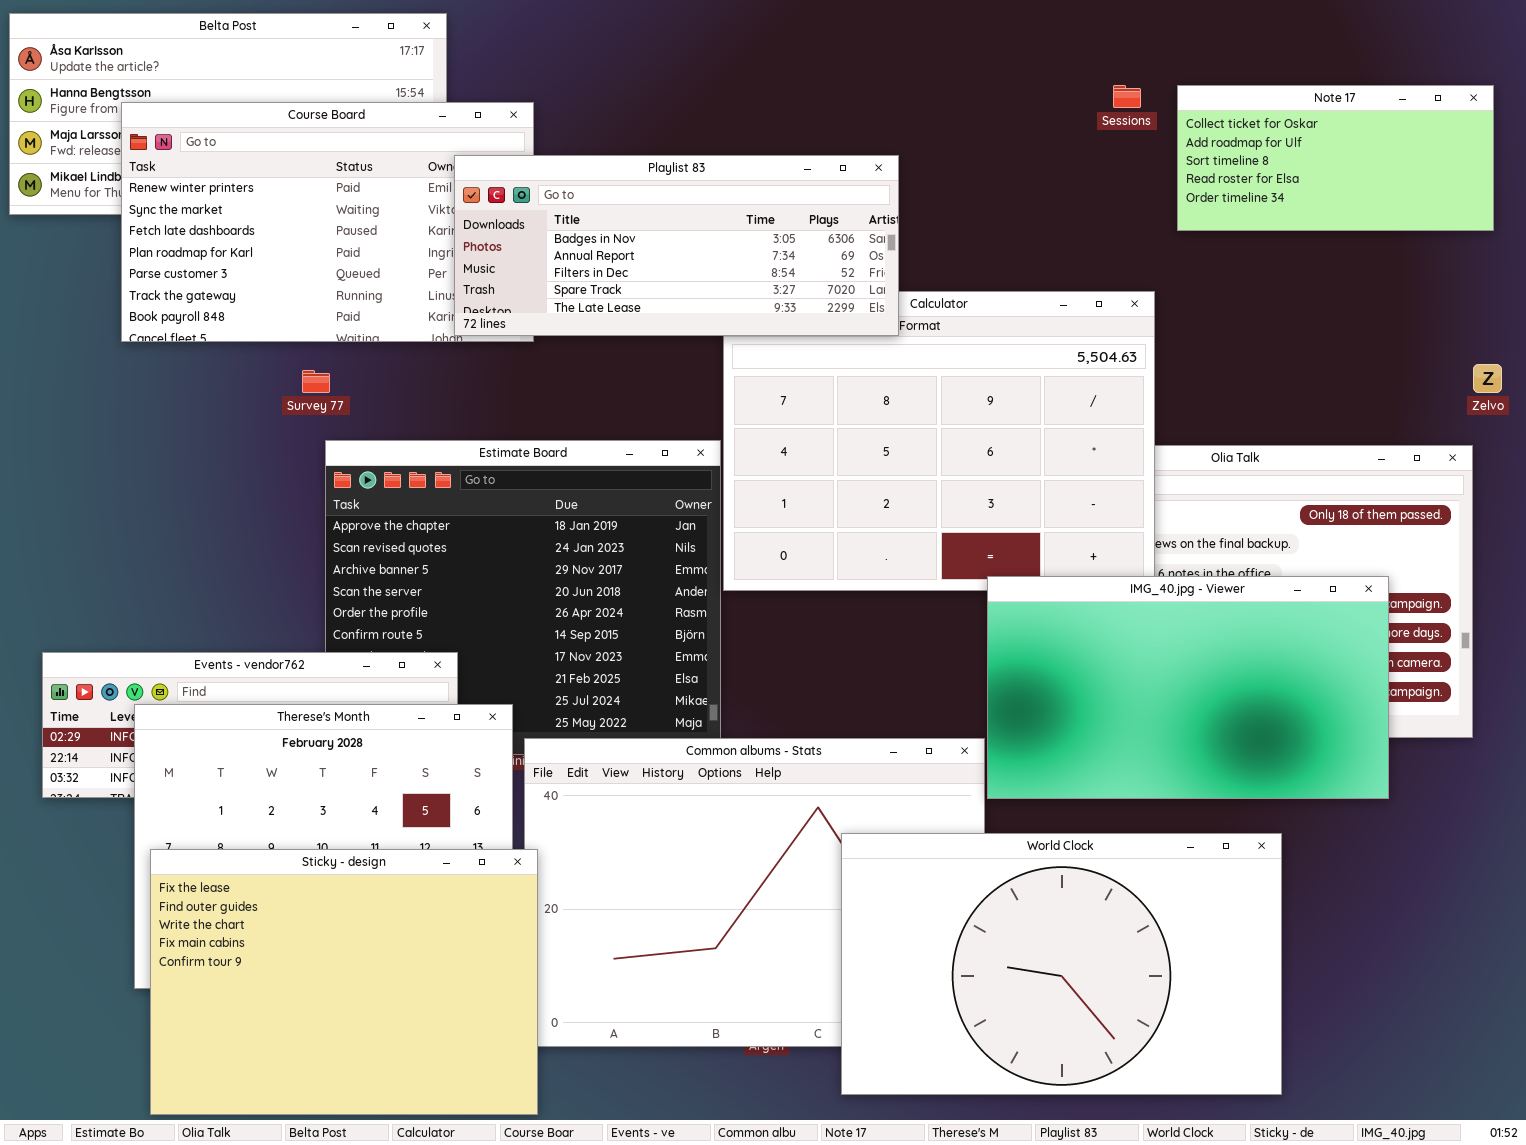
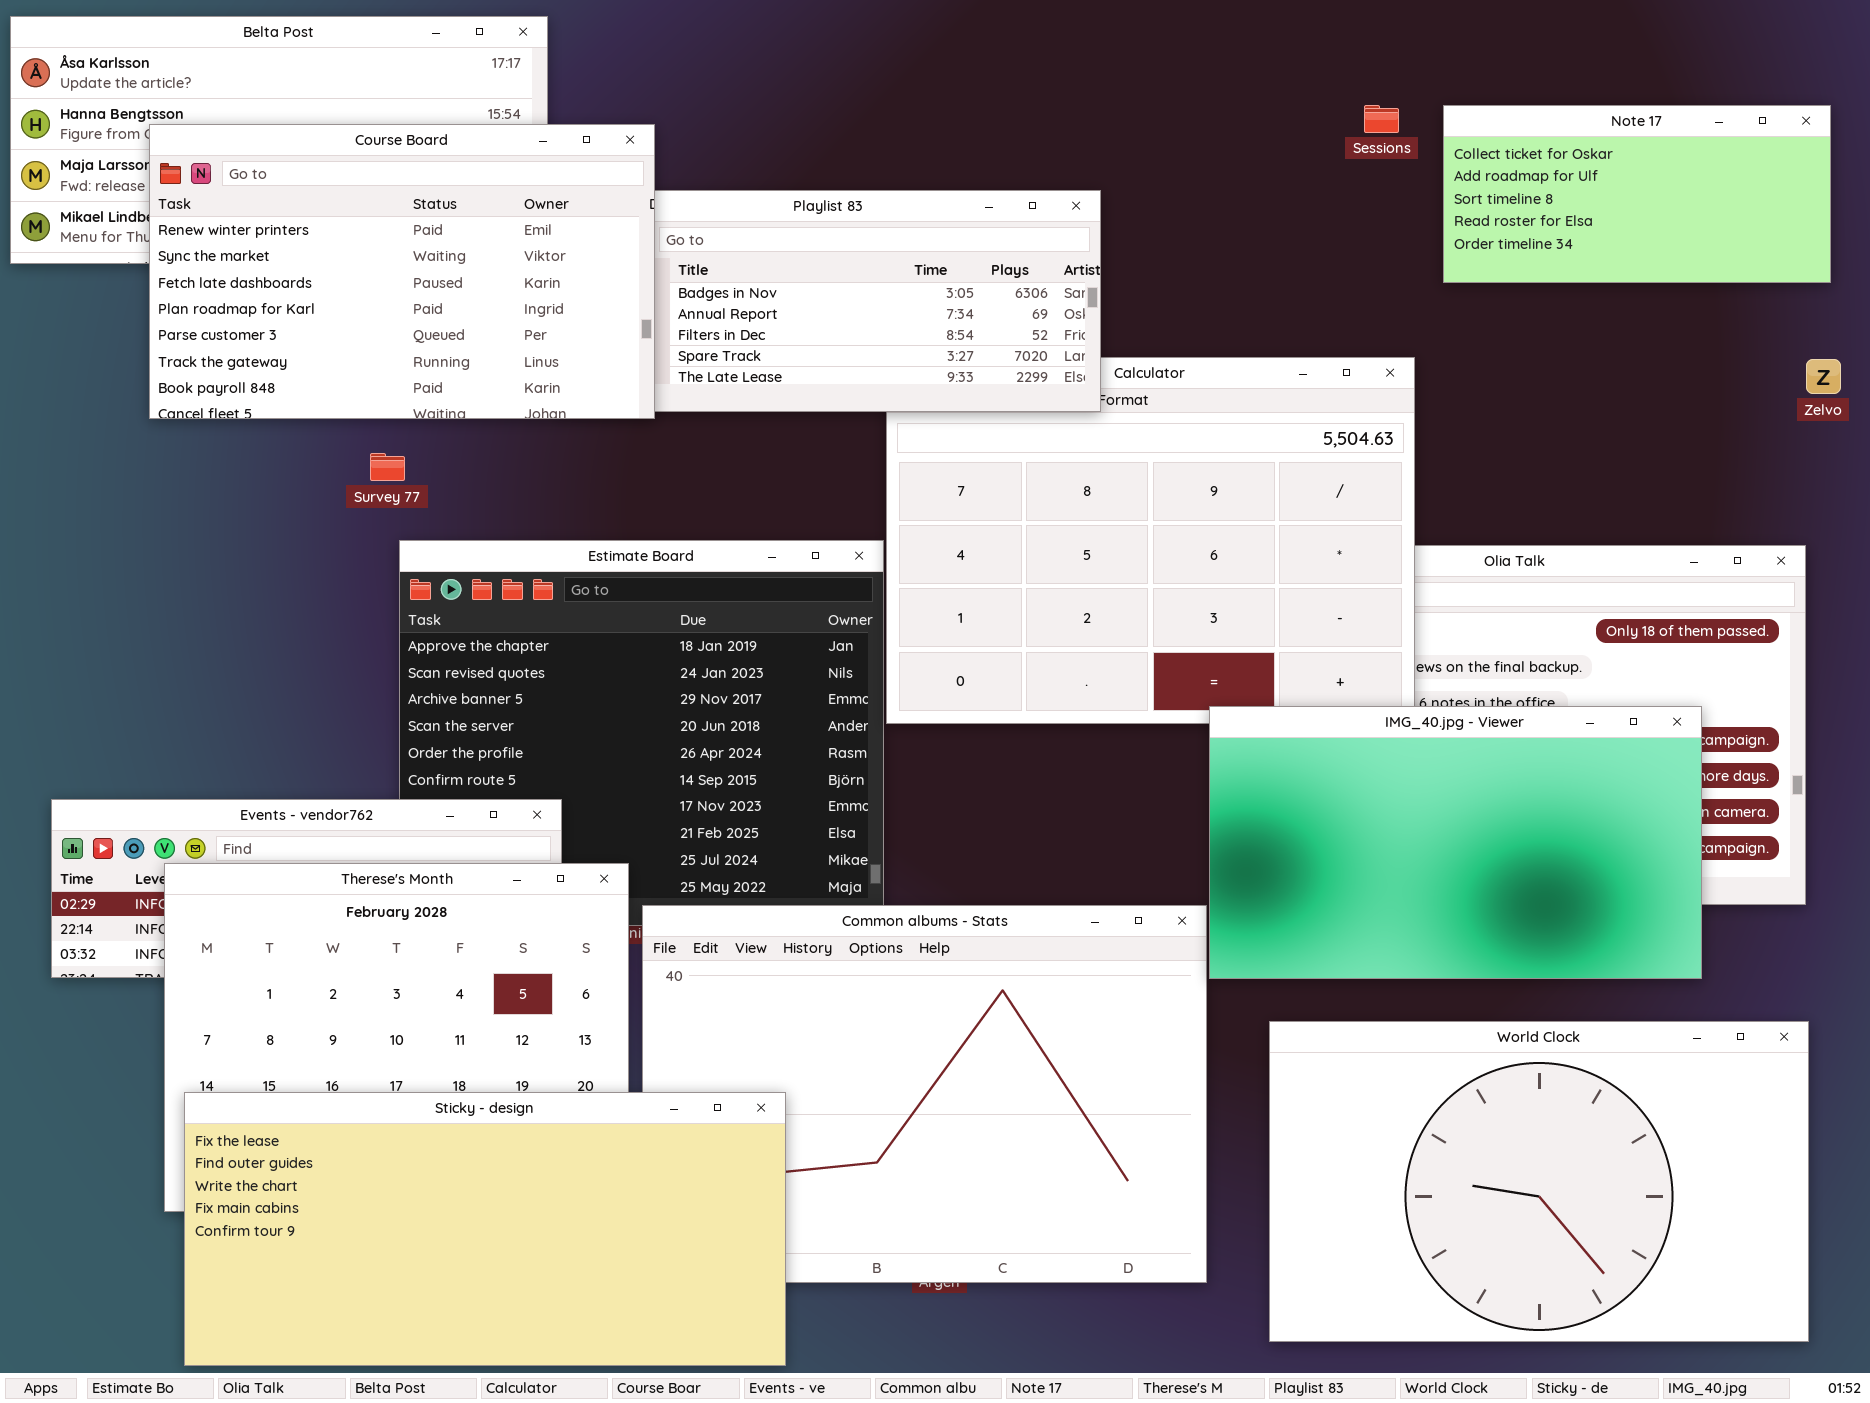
Course Board: [121,102,534,342] -> [149,124,655,419], raised
Zelvo: [1473,364,1502,393] -> [1806,359,1841,394], moved
World Clock: [841,833,1282,1095] -> [1269,1021,1809,1342], moved
Sticky - design: [150,849,538,1115] -> [184,1092,786,1366], resized

